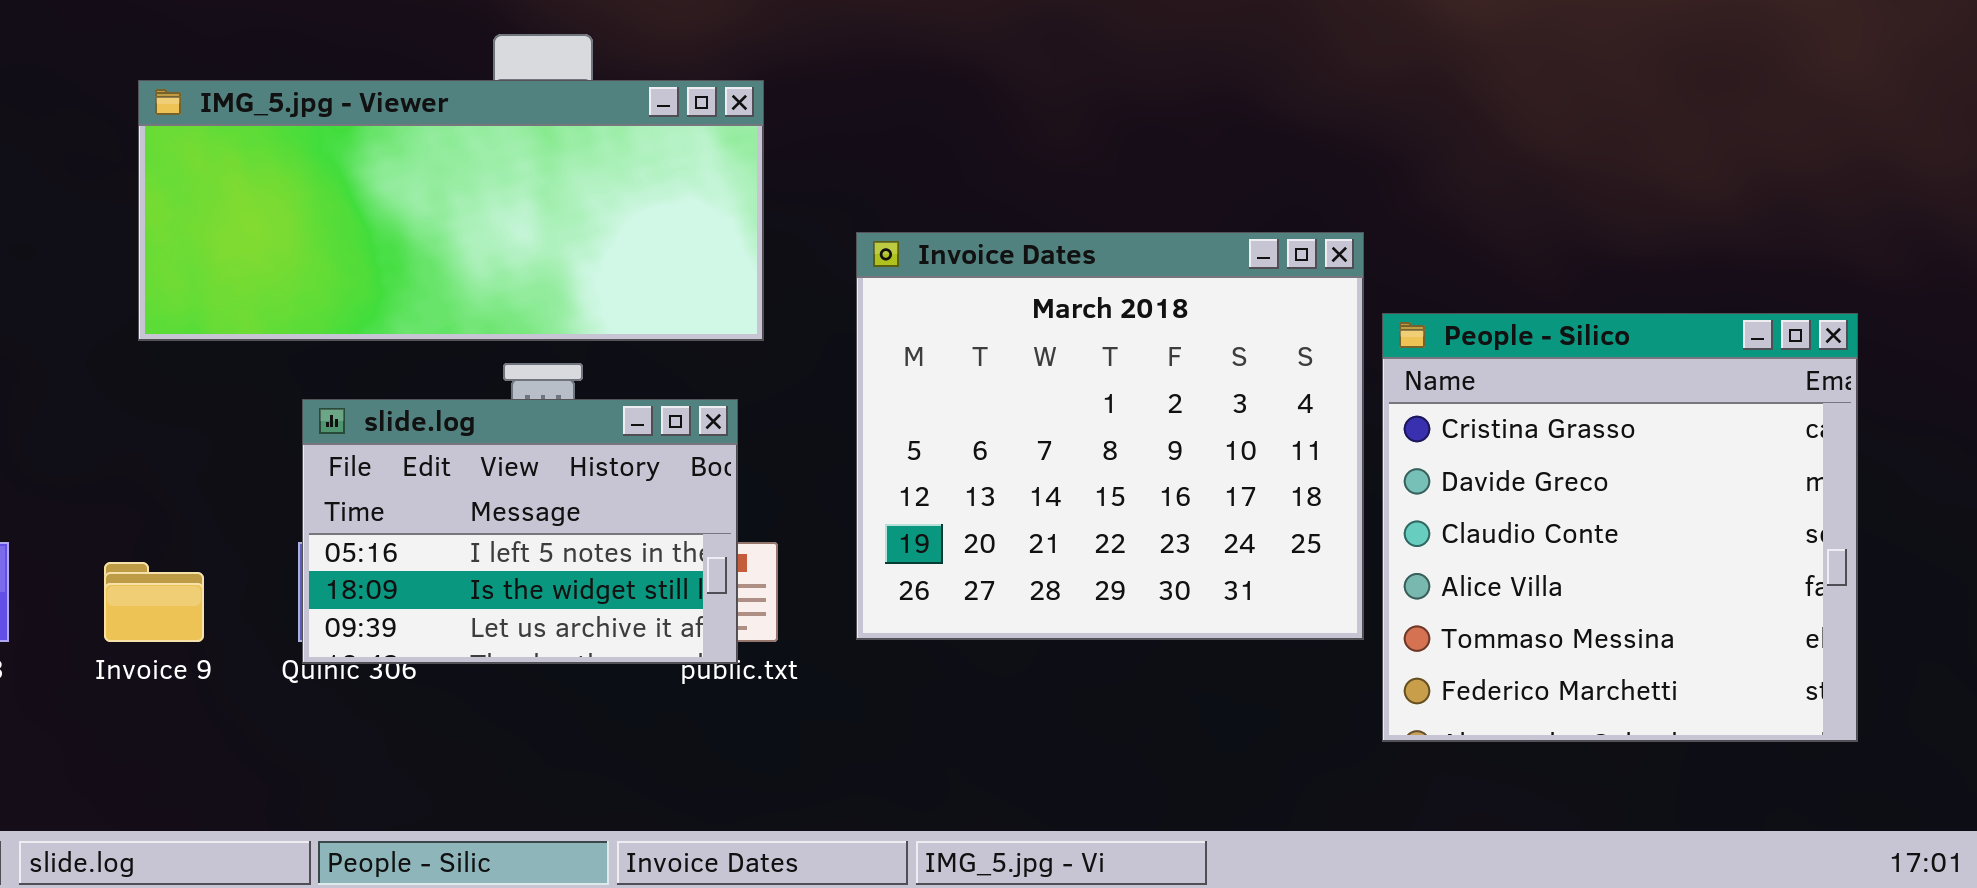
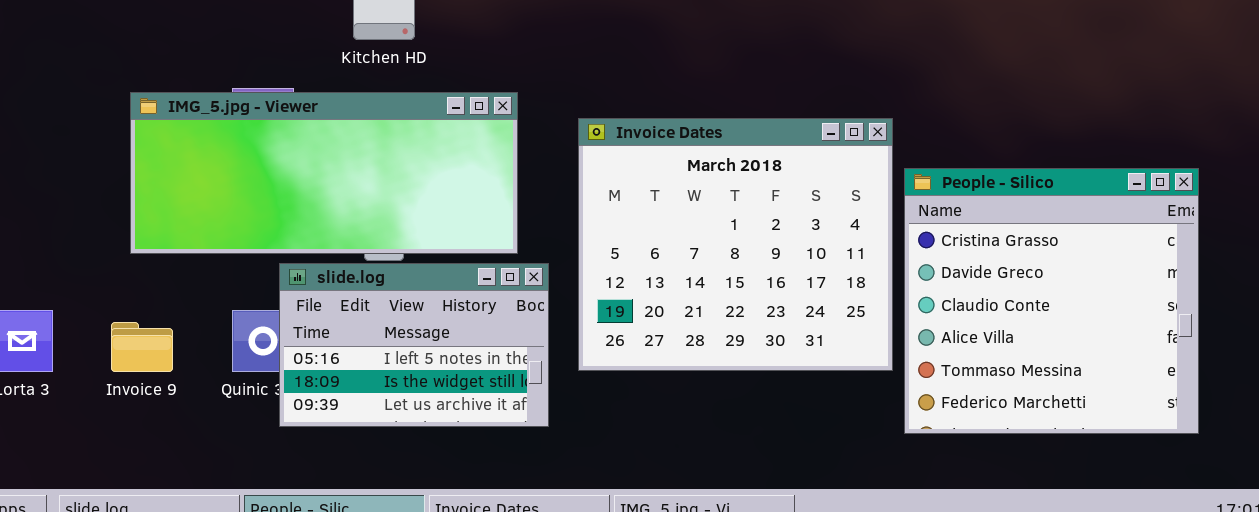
IMG_5.jpg - Viewer: [138,80,764,341] -> [130,92,518,254], moved
slide.log: [302,399,738,664] -> [279,263,549,427], moved

